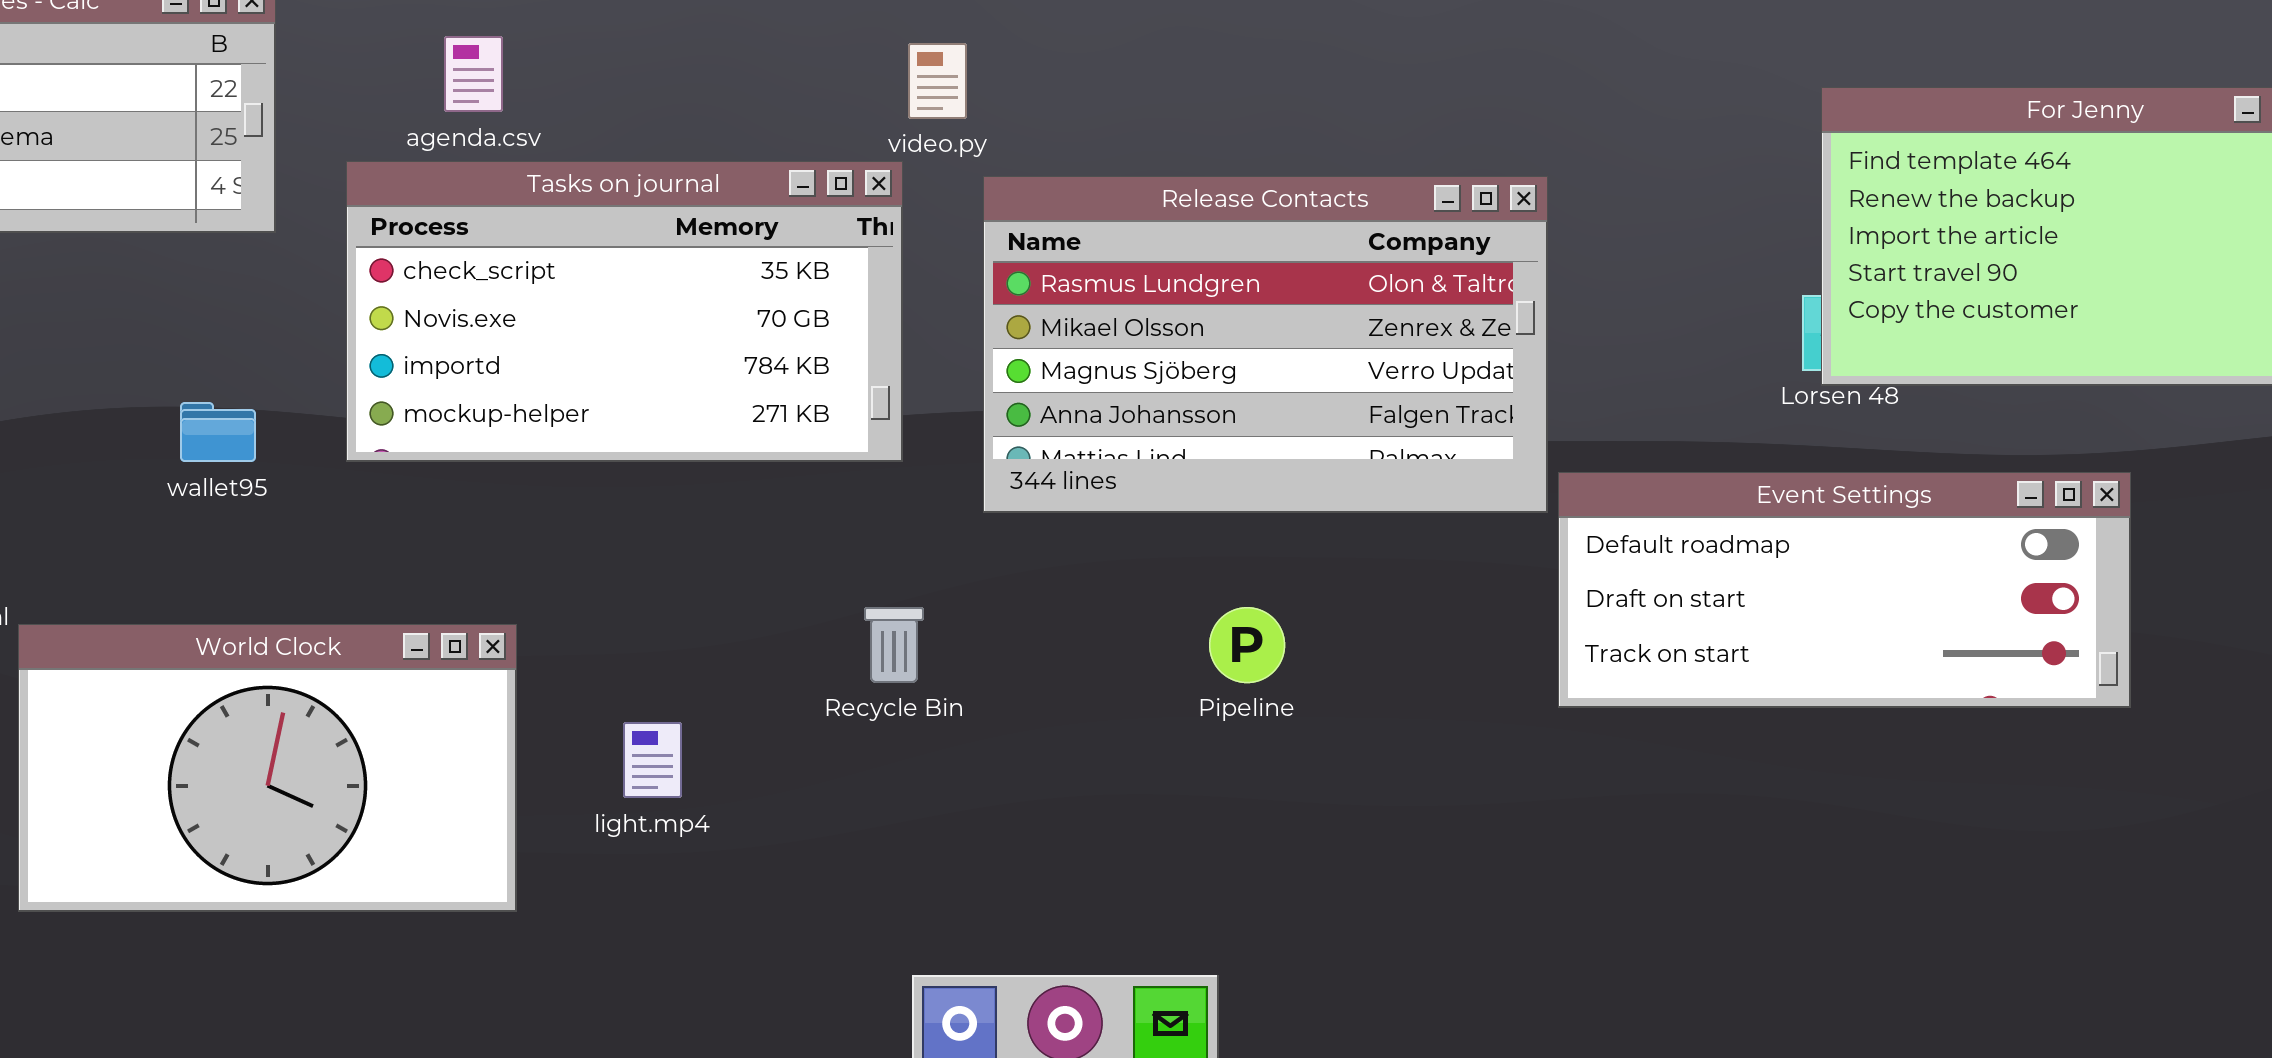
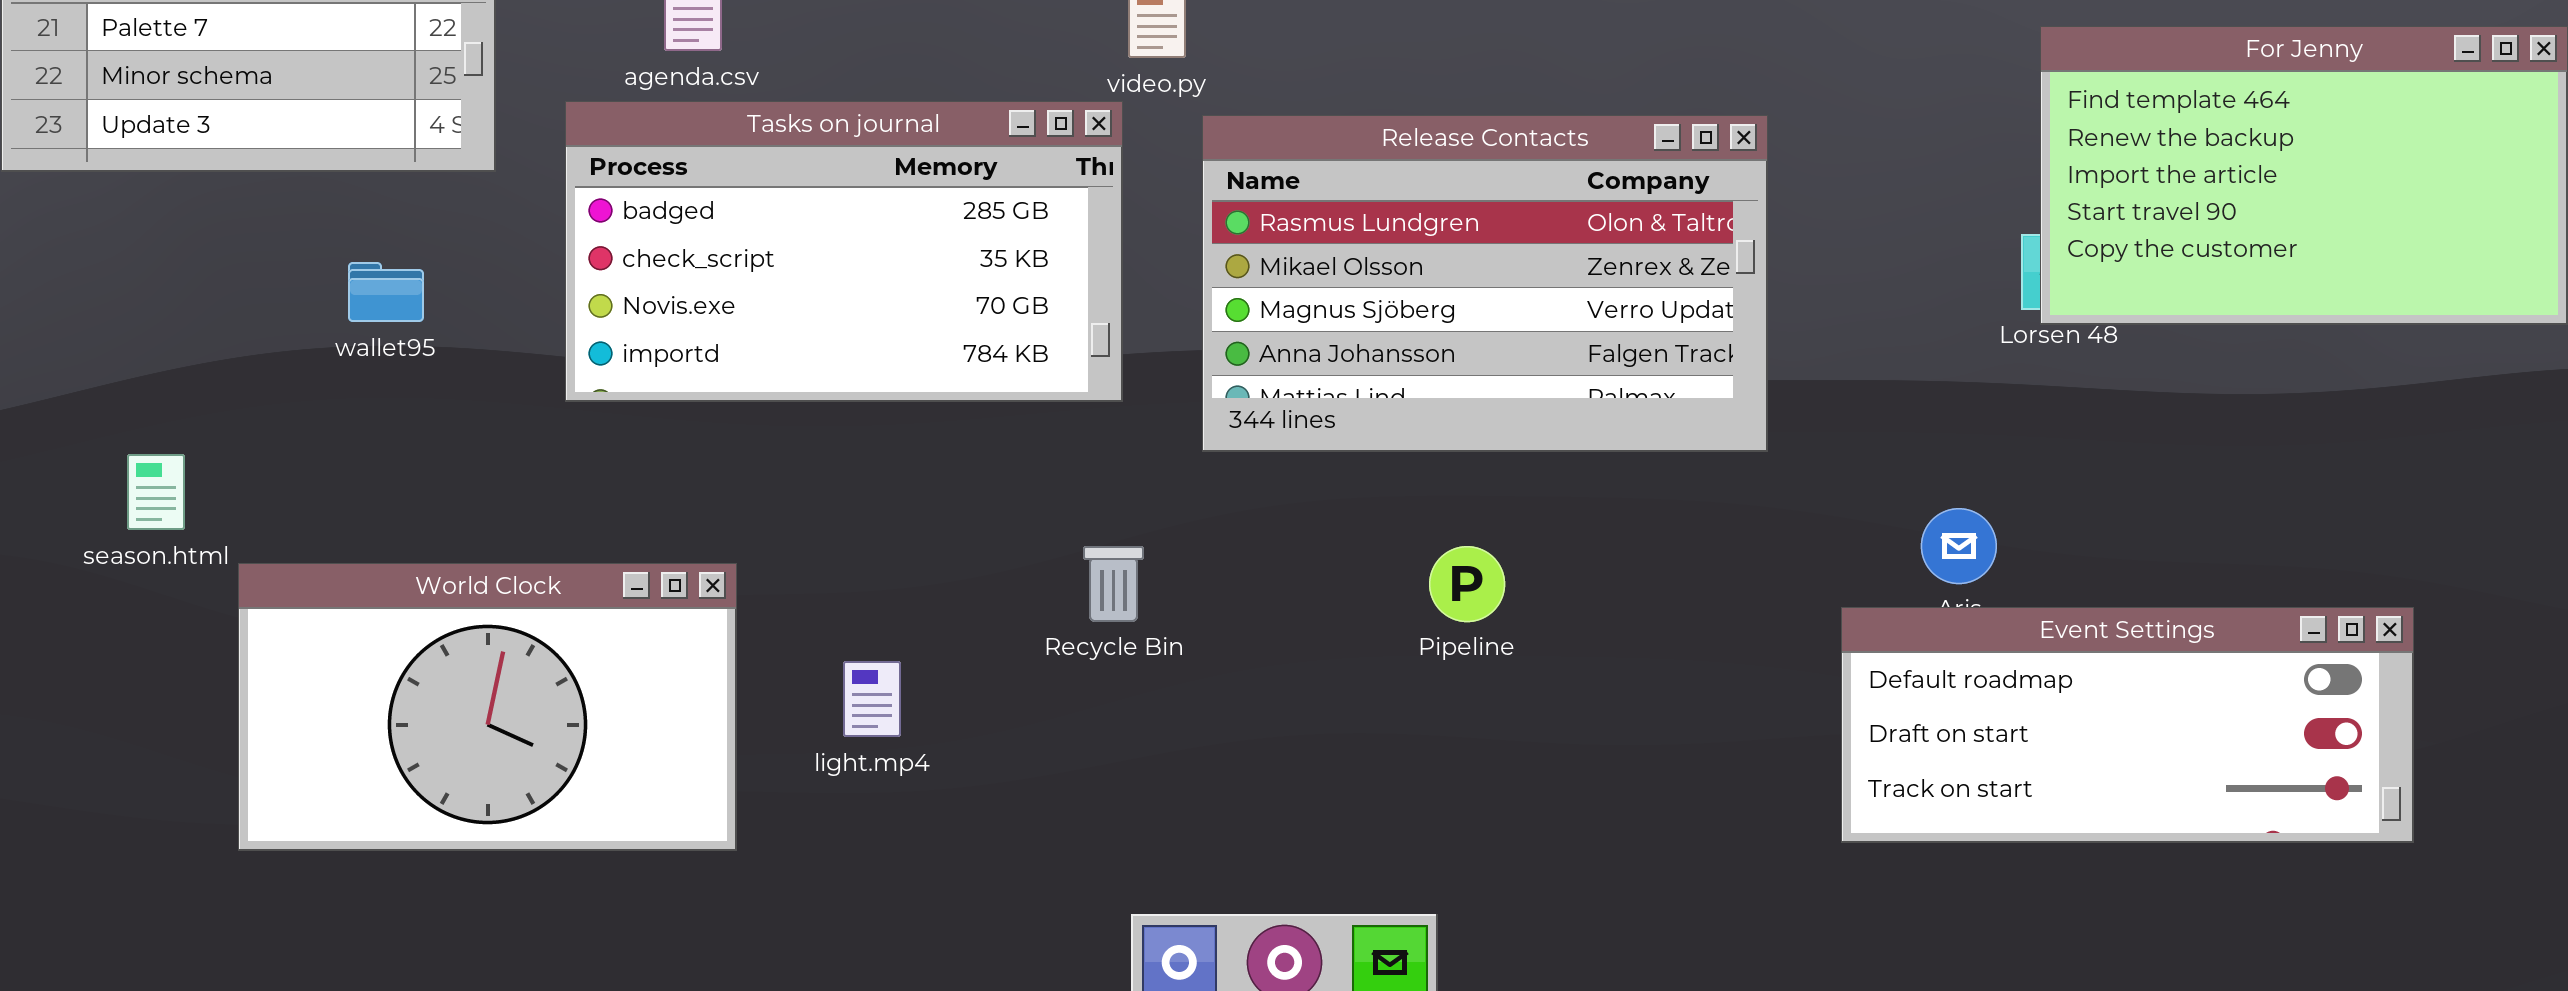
Tasks on journal: [346,161,903,462] -> [565,101,1123,402], scrolled up 1 row
wallet95: [180,402,256,462] -> [348,262,424,322], moved
Event Settings: [1558,472,2131,708] -> [1841,607,2414,843], moved

